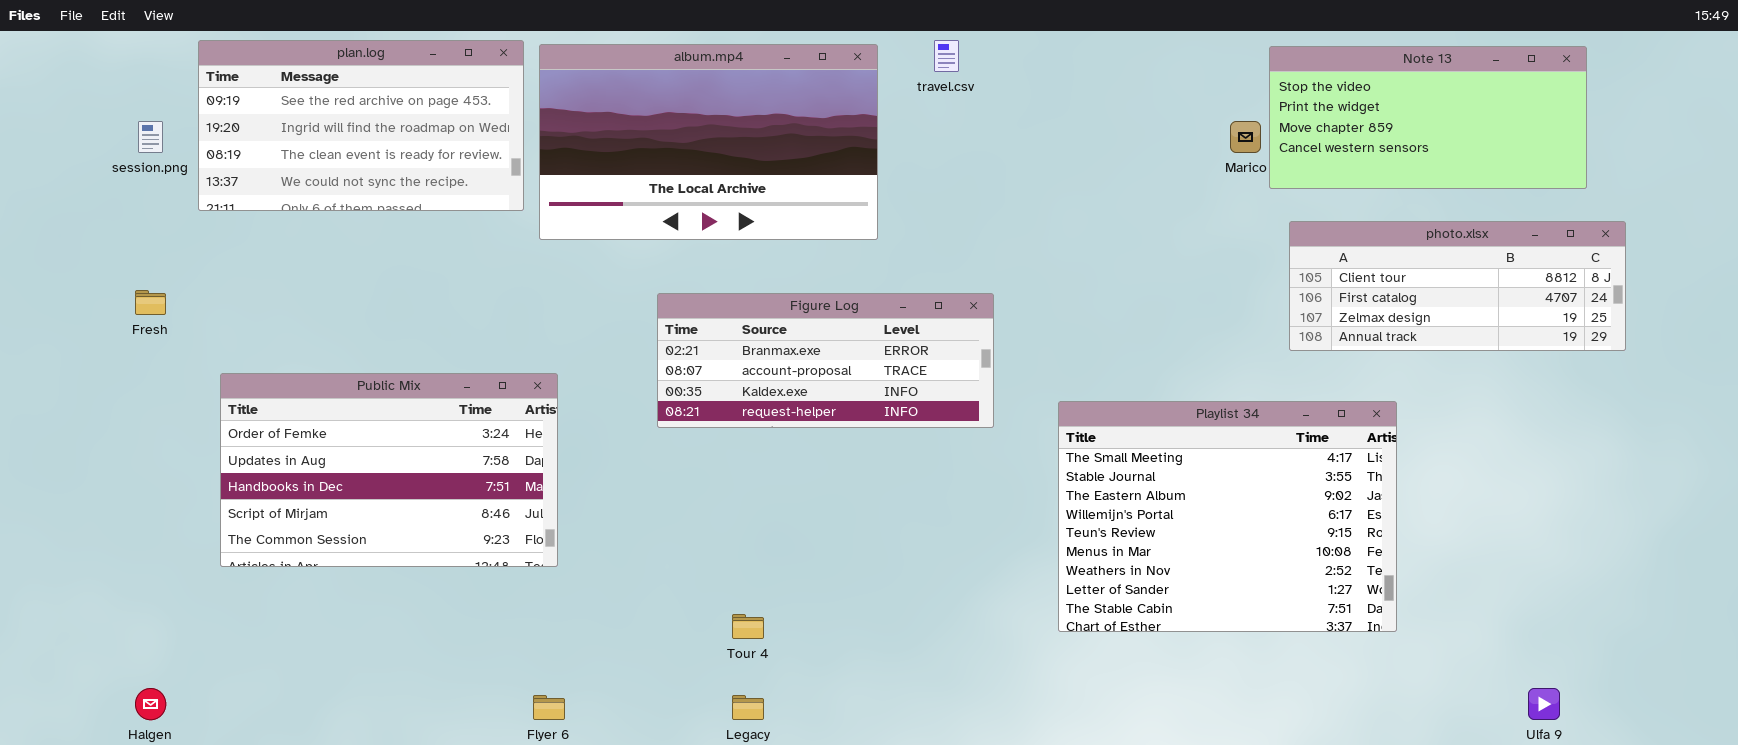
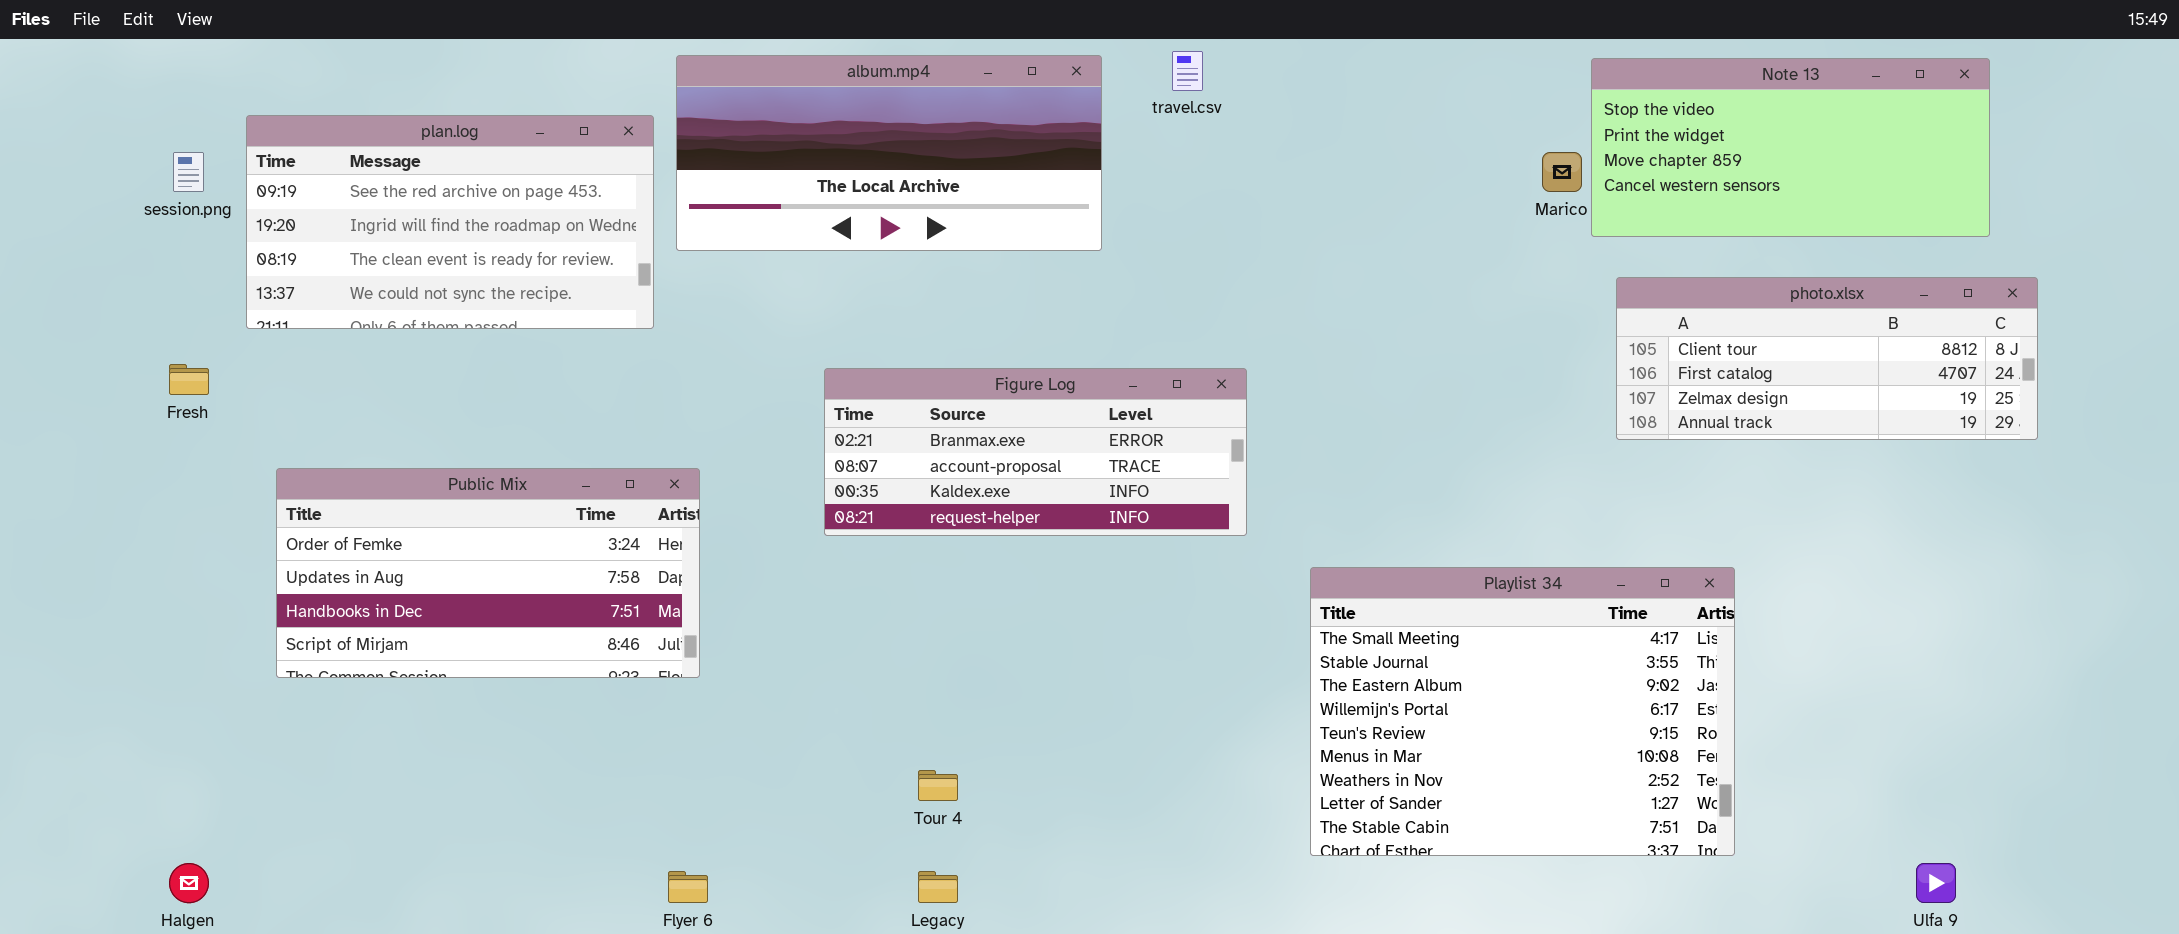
plan.log: [198,40,524,211] -> [246,115,654,329], moved
album.mp4: [539,44,878,240] -> [676,55,1102,251], resized
Public Mix: [220,373,558,567] -> [276,468,700,678], resized
Playlist 34: [1058,401,1397,632] -> [1310,567,1735,856], moved

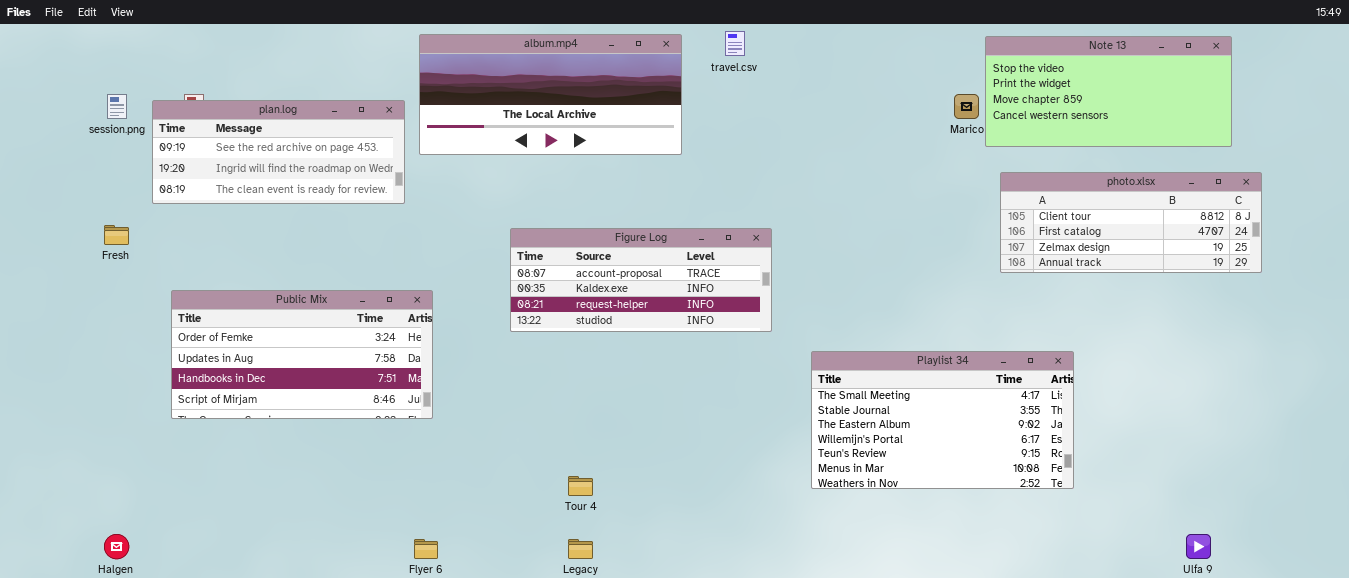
plan.log: [246,115,654,329] -> [152,100,405,204], resized
Figure Log: [824,368,1247,536] -> [510,228,772,332], scrolled down 1 row
Playlist 34: [1310,567,1735,856] -> [811,351,1074,489], resized

